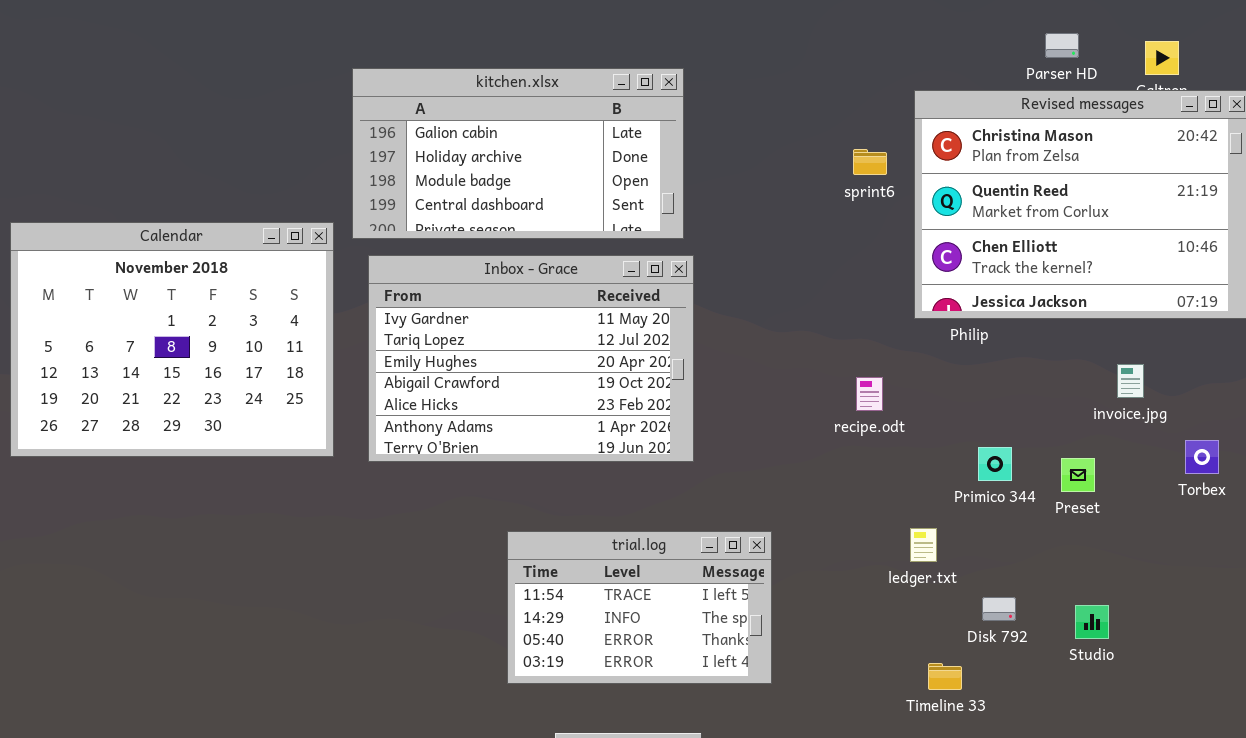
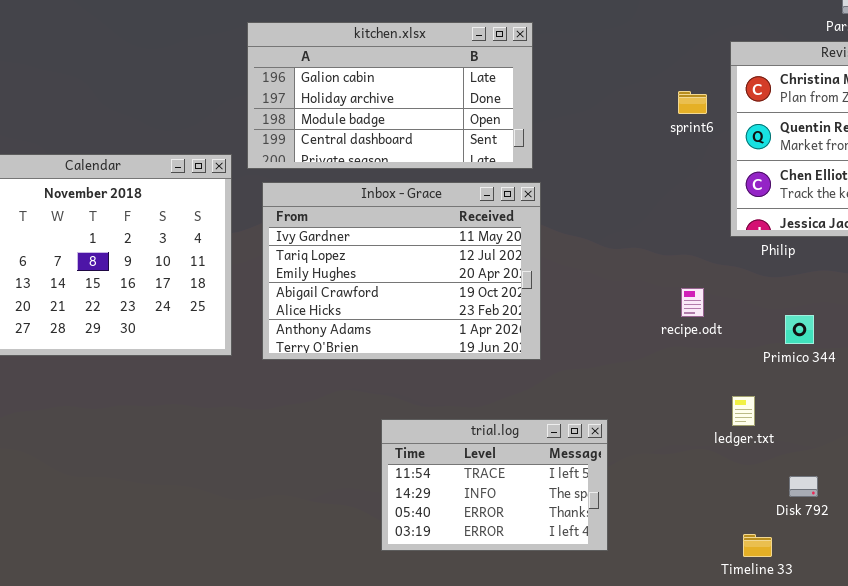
Primico 344: [978,447,1012,481] -> [785,315,814,344], moved
ledger.txt: [910,528,937,562] -> [732,396,755,426], moved

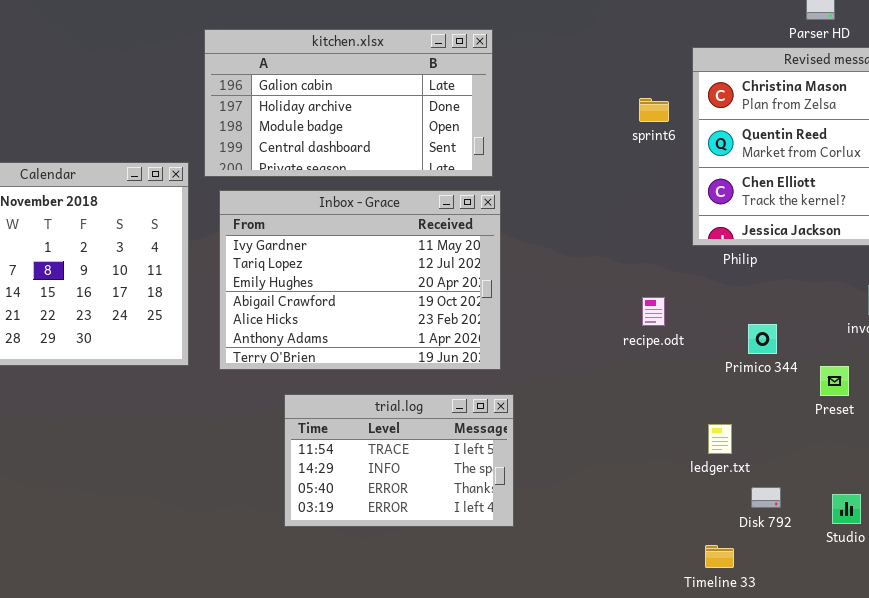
ledger.txt: [732,396,755,426] -> [708,424,732,454], moved
trial.log: [381,419,608,551] -> [284,394,514,527], moved

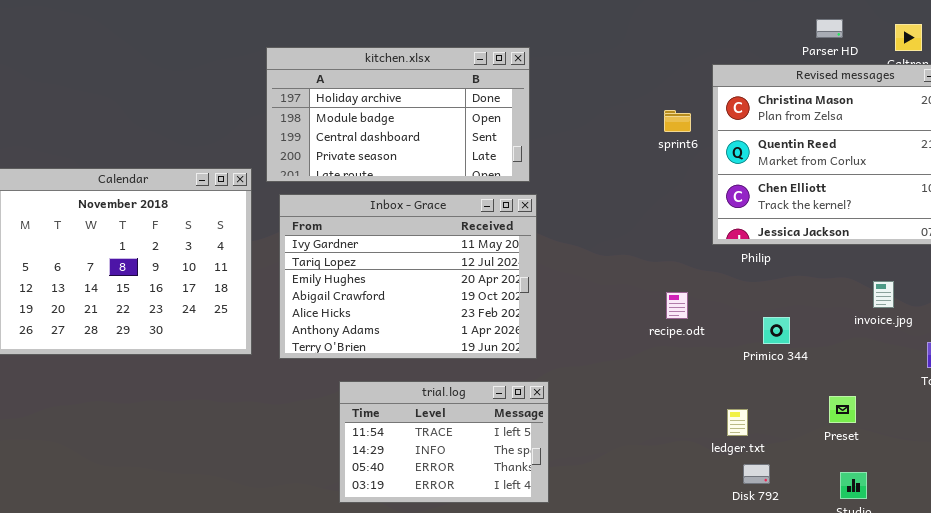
kitchen.xlsx: [204,29,493,177] -> [266,47,530,182], scrolled down 1 row
Preset: [820,366,849,396] -> [829,396,856,423], moved
Disk 792: [751,487,781,508] -> [743,464,770,484], moved

